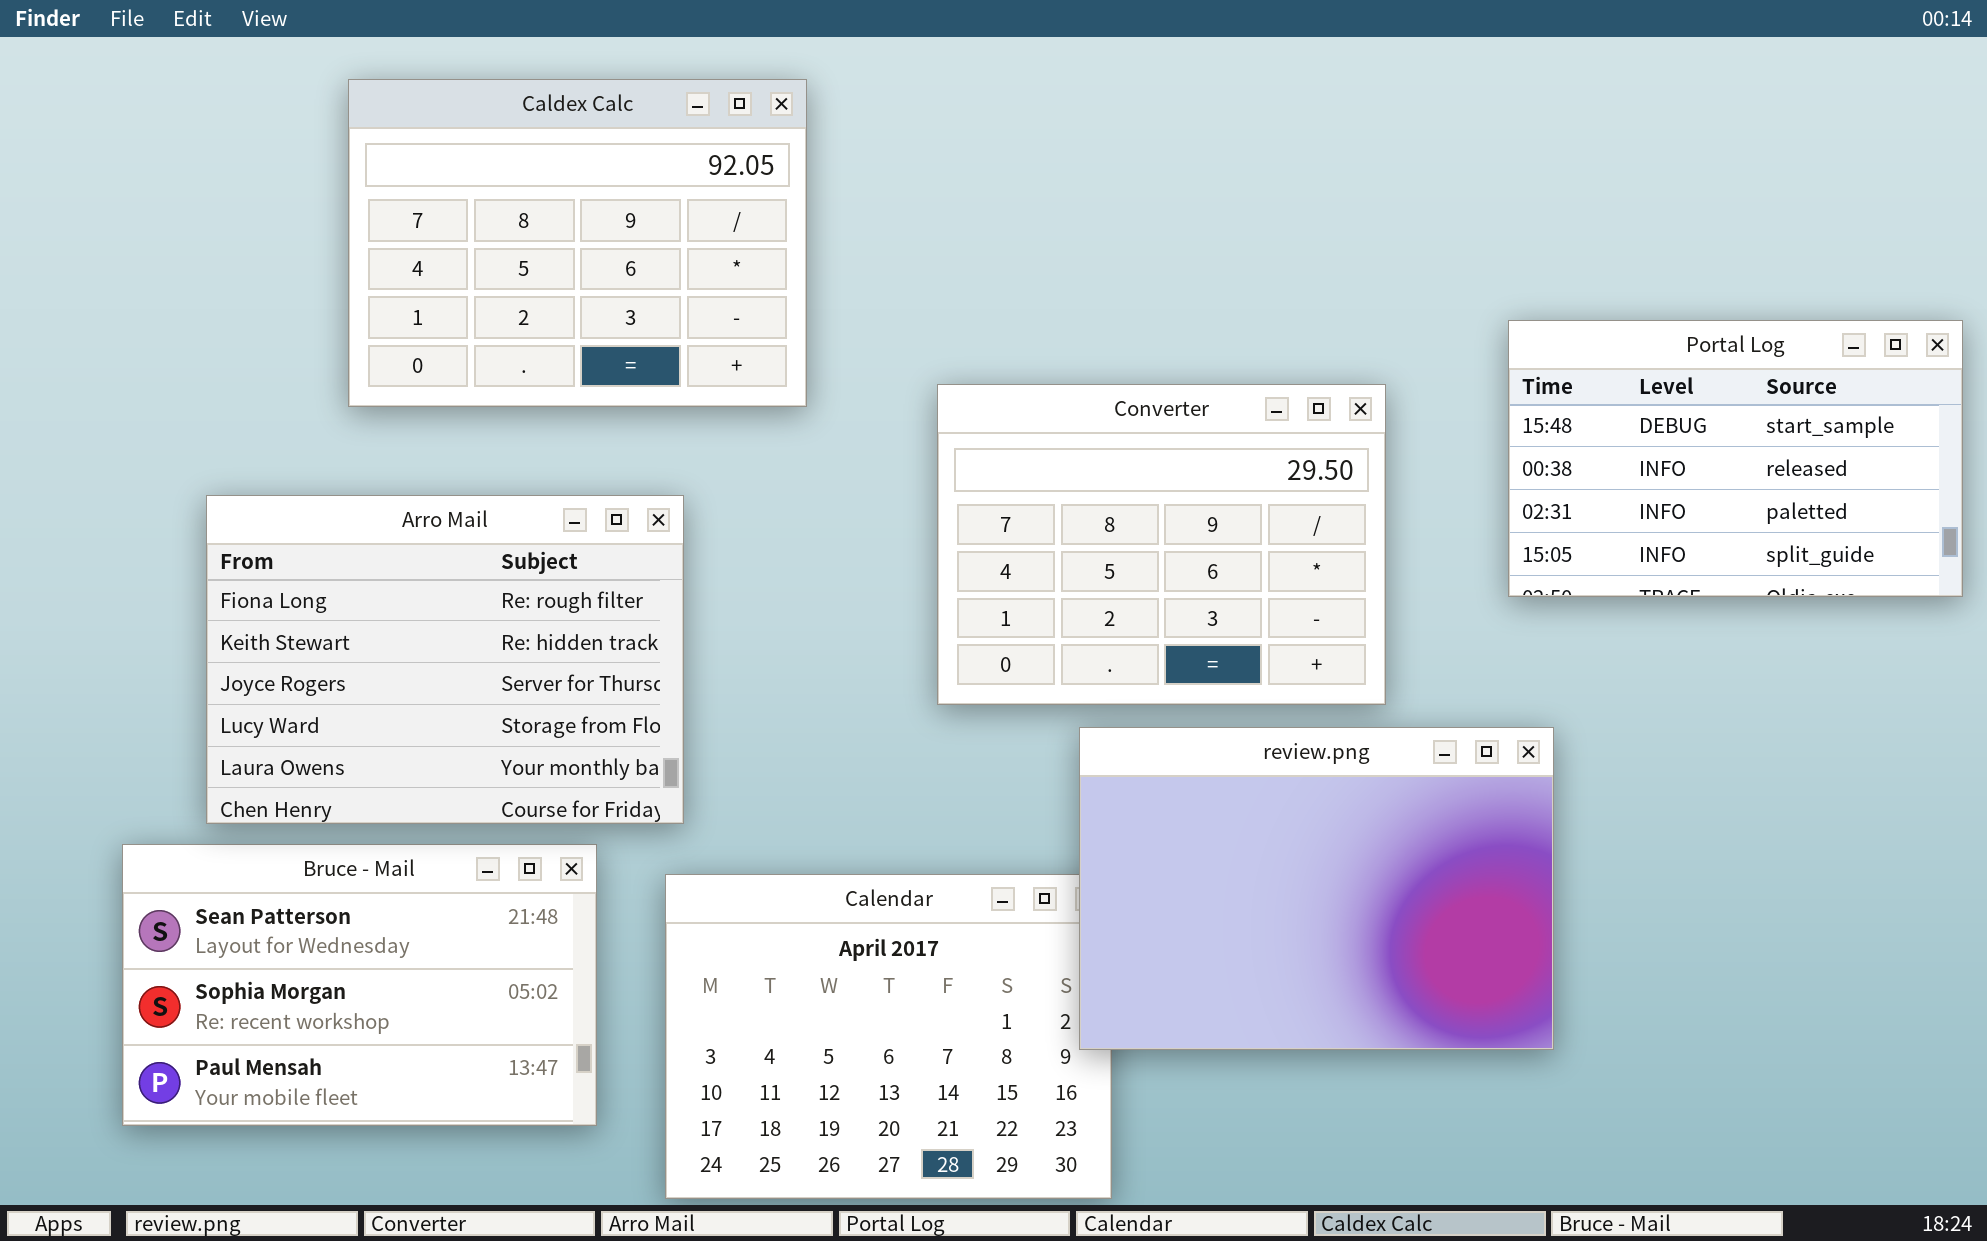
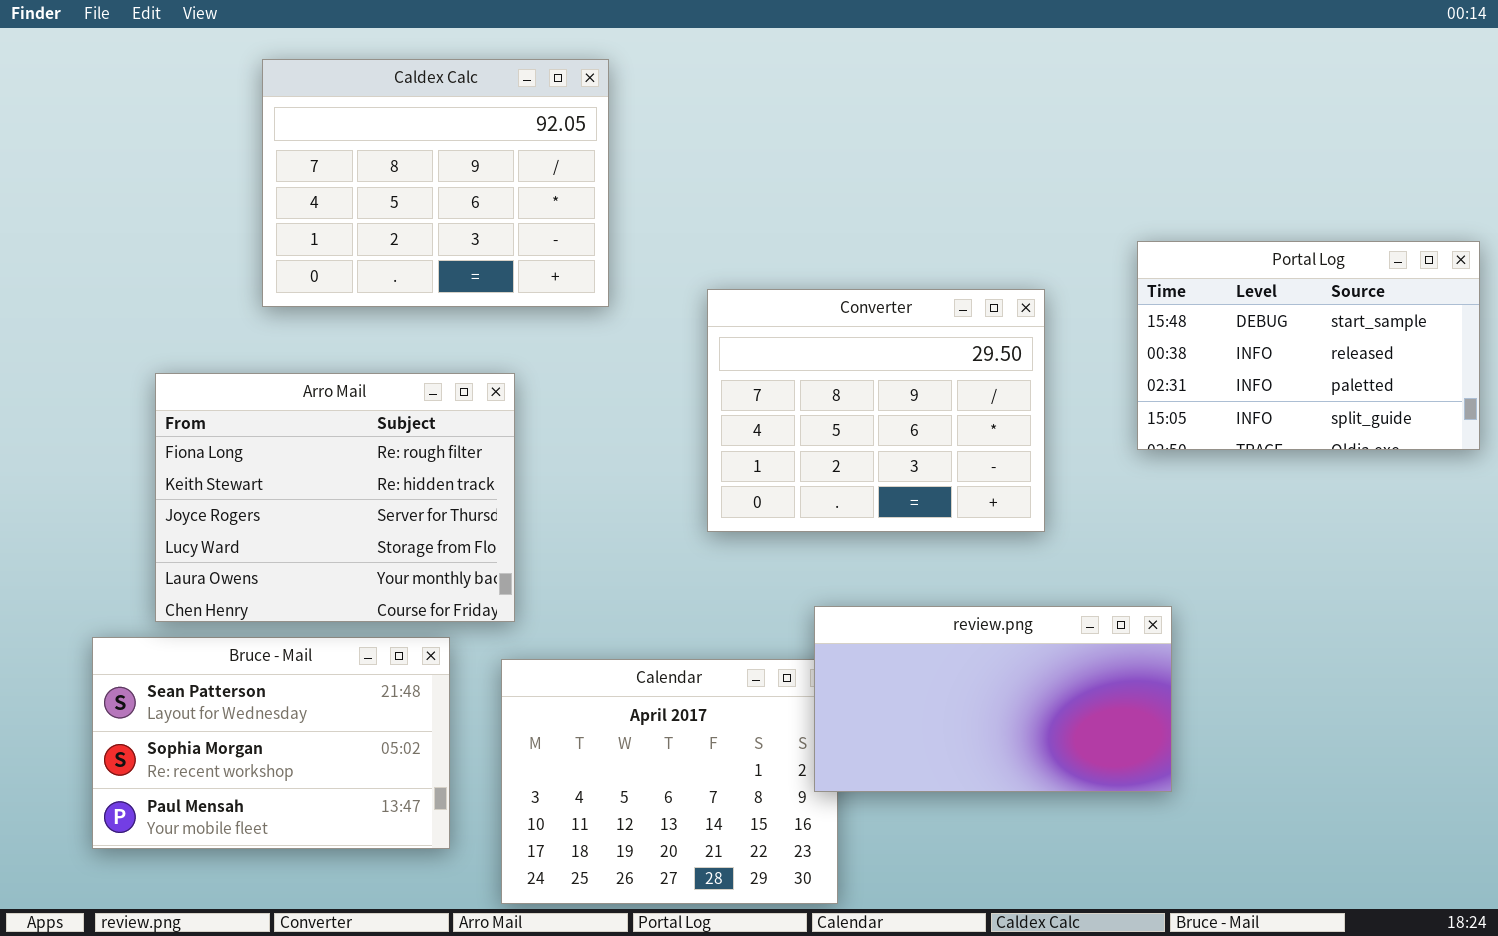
review.png: [1079,727,1554,1050] -> [814,606,1172,792], resized

